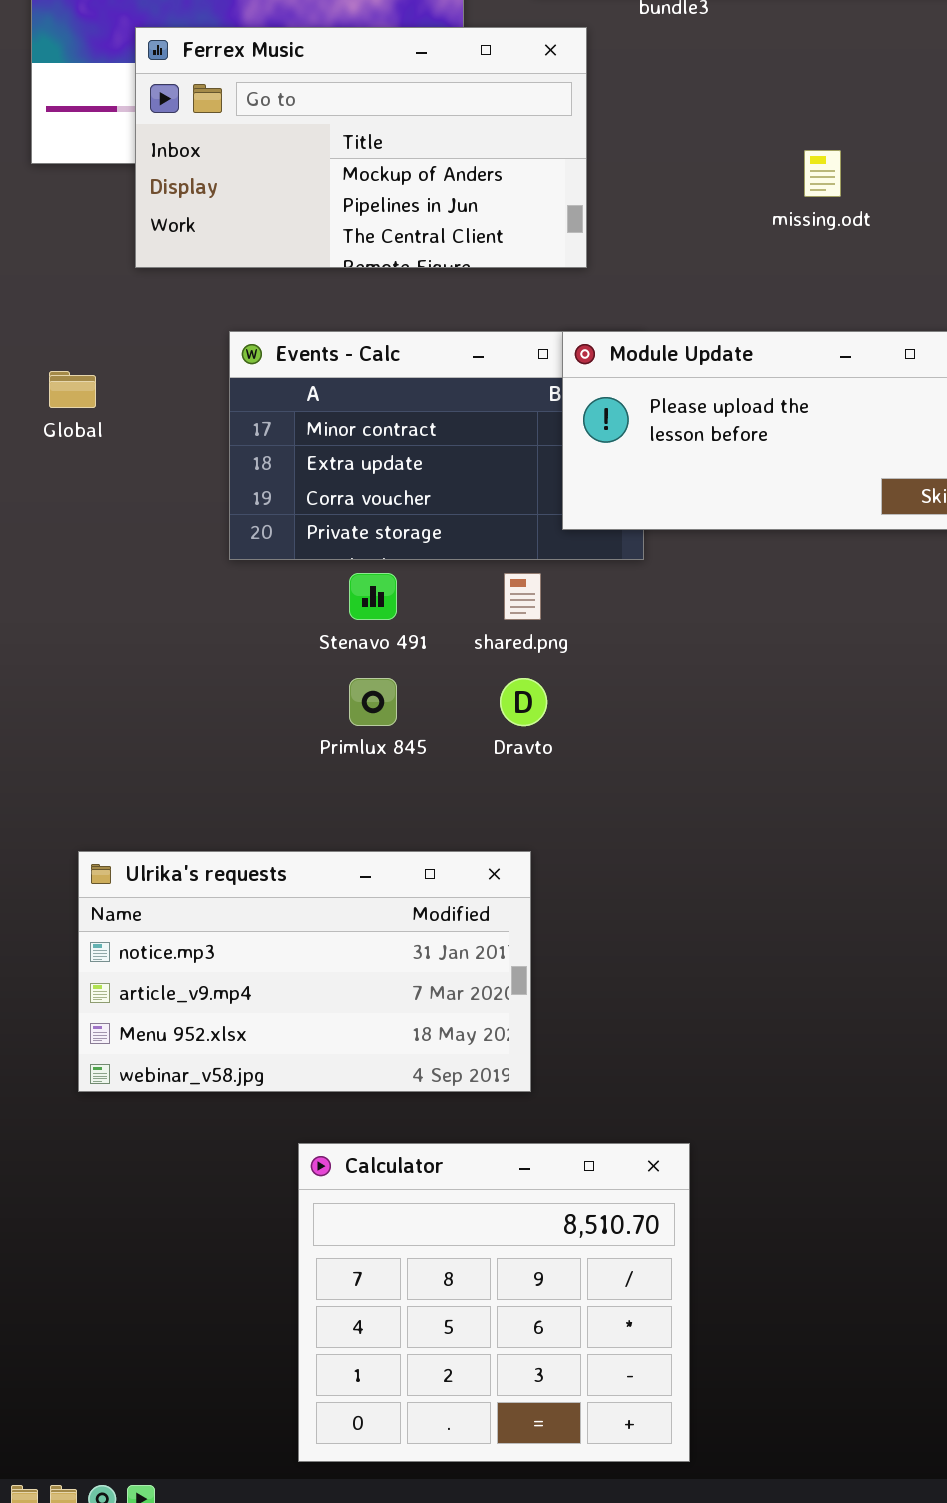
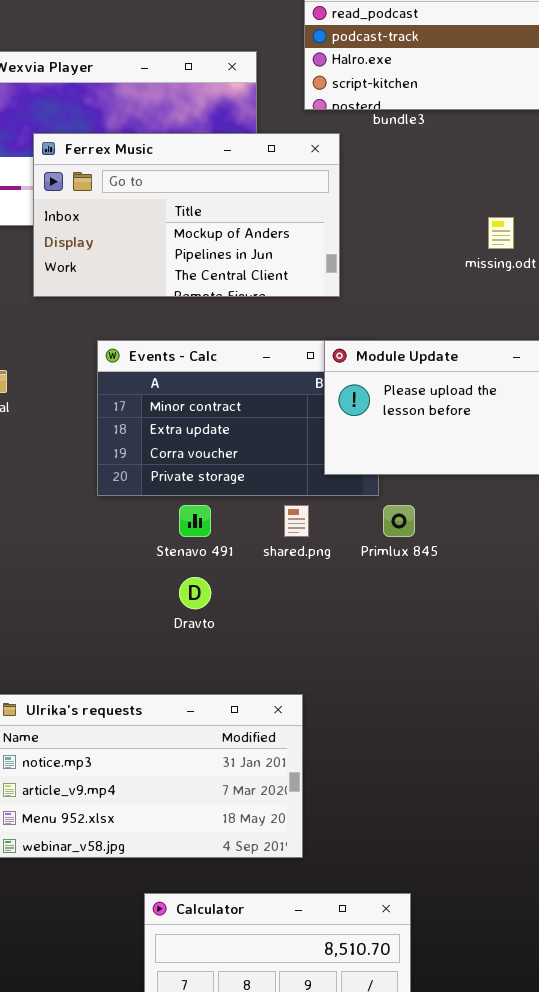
Primlux 845: [349,678,397,726] -> [383,505,415,537], moved
Dravto: [500,678,547,726] -> [179,577,211,609], moved

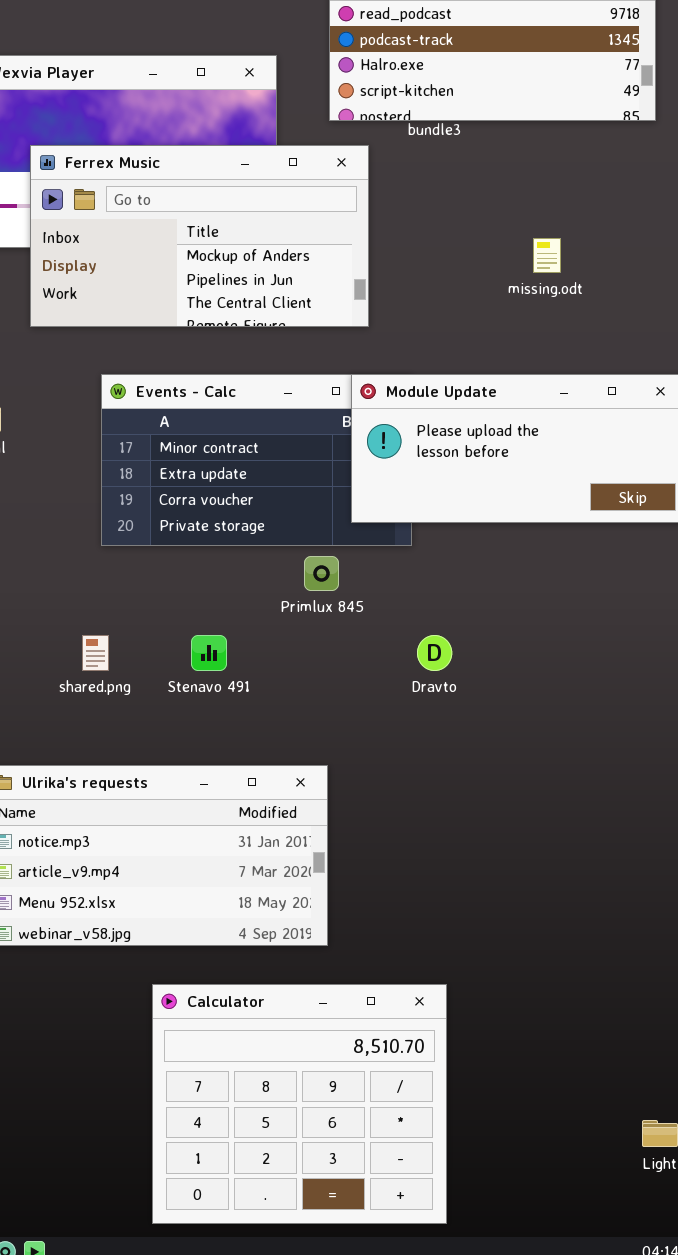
Stenavo 491: [179,505,211,537] -> [191,635,227,671], moved
shared.png: [284,505,309,537] -> [82,635,109,671], moved
Primlux 845: [383,505,415,537] -> [304,556,339,591], moved
Dravto: [179,577,211,609] -> [417,635,452,671], moved

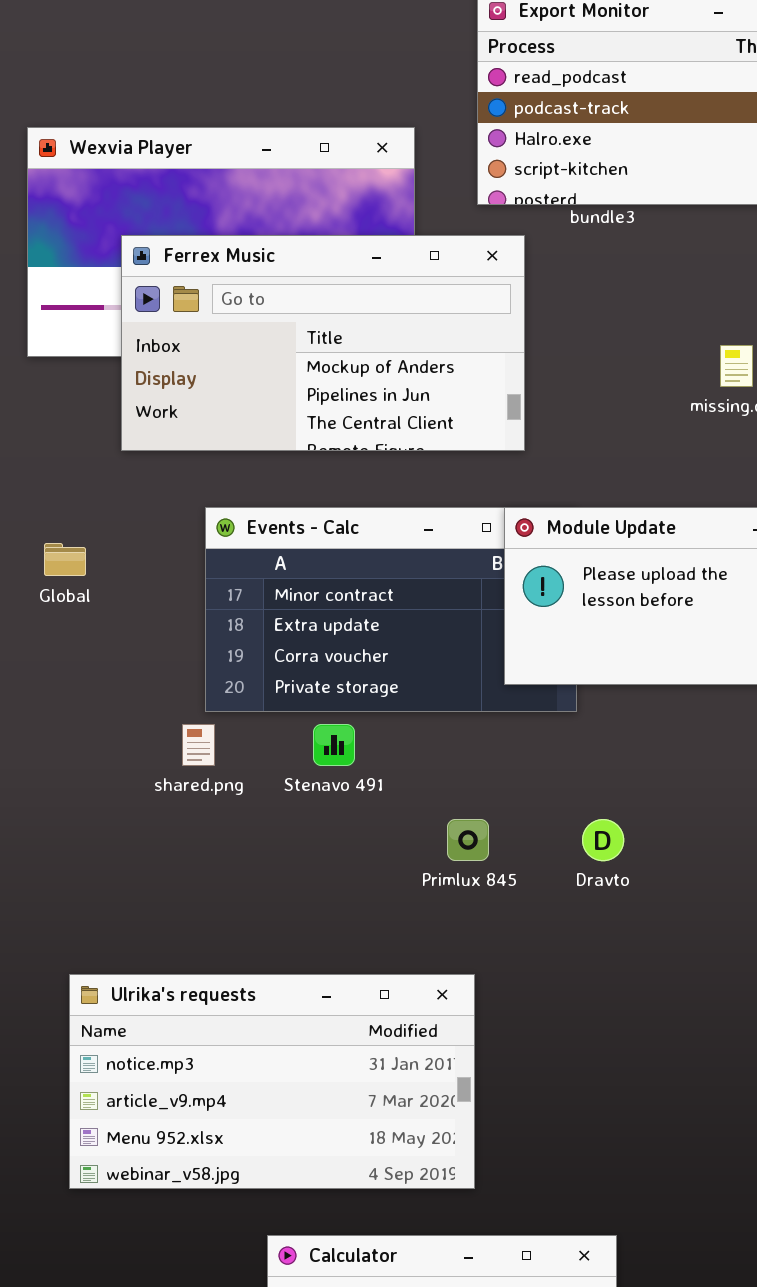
Primlux 845: [304,556,339,591] -> [447,819,489,861], moved
shared.png: [82,635,109,671] -> [182,724,215,766], moved
Stenavo 491: [191,635,227,671] -> [313,724,355,766], moved

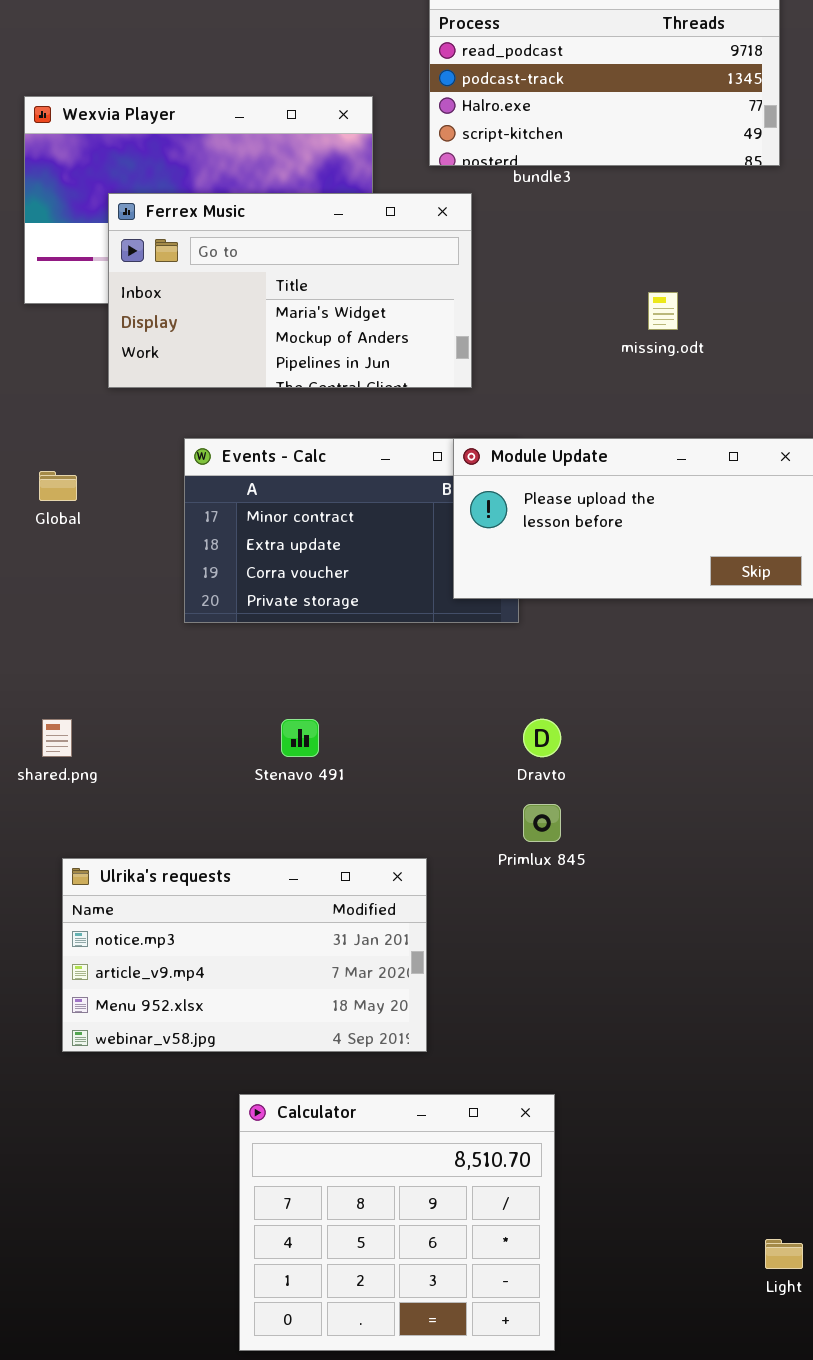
Ferrex Music: [121,235,525,451] -> [108,193,472,388], scrolled up 1 row
shared.png: [182,724,215,766] -> [42,719,72,757], moved
Stenavo 491: [313,724,355,766] -> [281,719,319,757], moved
Primlux 845: [447,819,489,861] -> [523,804,561,842], moved

